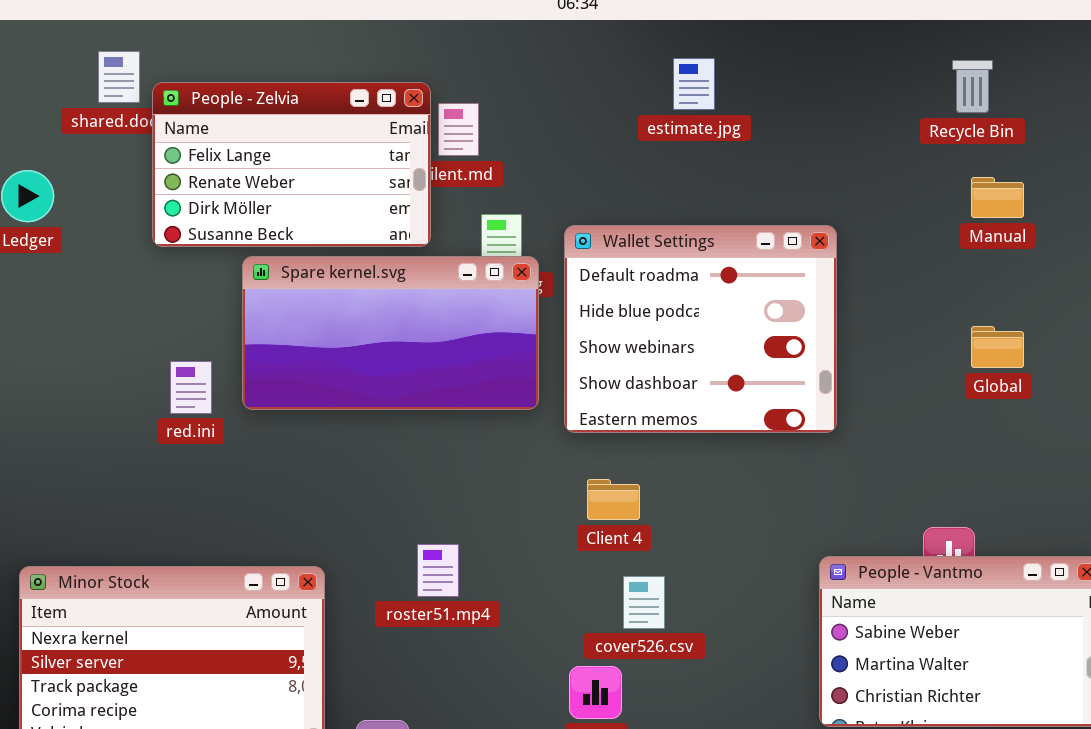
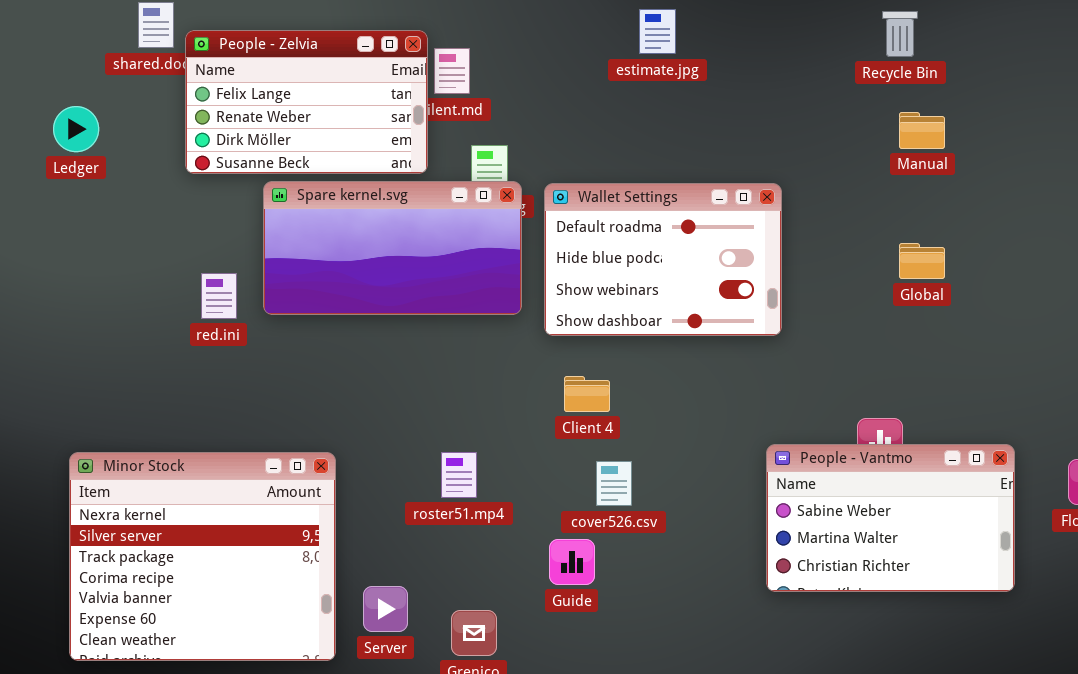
Wallet Settings: [564,225,837,433] -> [544,183,782,336], resized
roster51.mp4: [417,544,459,597] -> [441,452,477,498], moved

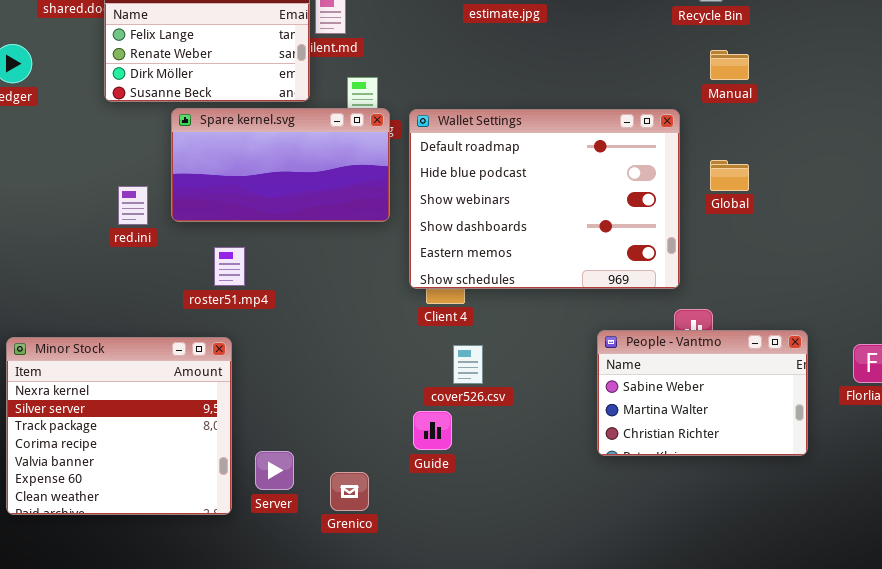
Wallet Settings: [544,183,782,336] -> [409,109,680,289], resized
roster51.mp4: [441,452,477,498] -> [214,247,245,286], moved

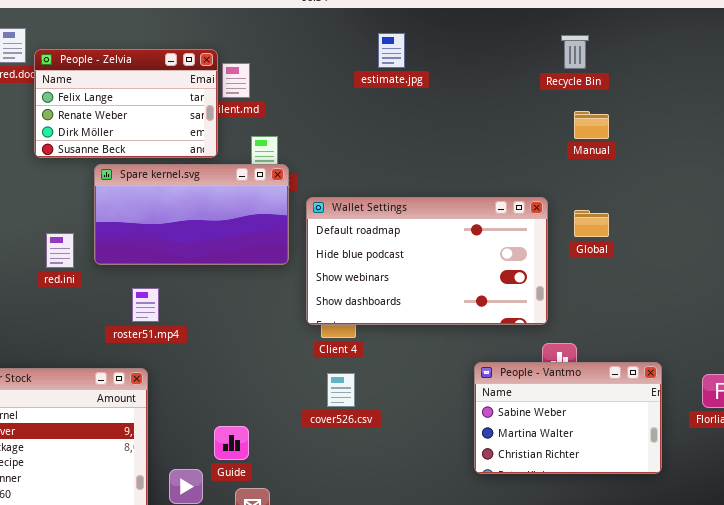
Wallet Settings: [409,109,680,289] -> [306,197,548,325], resized
cover526.csv: [453,345,483,384] -> [327,373,355,407], moved
Guide: [413,411,452,450] -> [214,426,249,460], moved

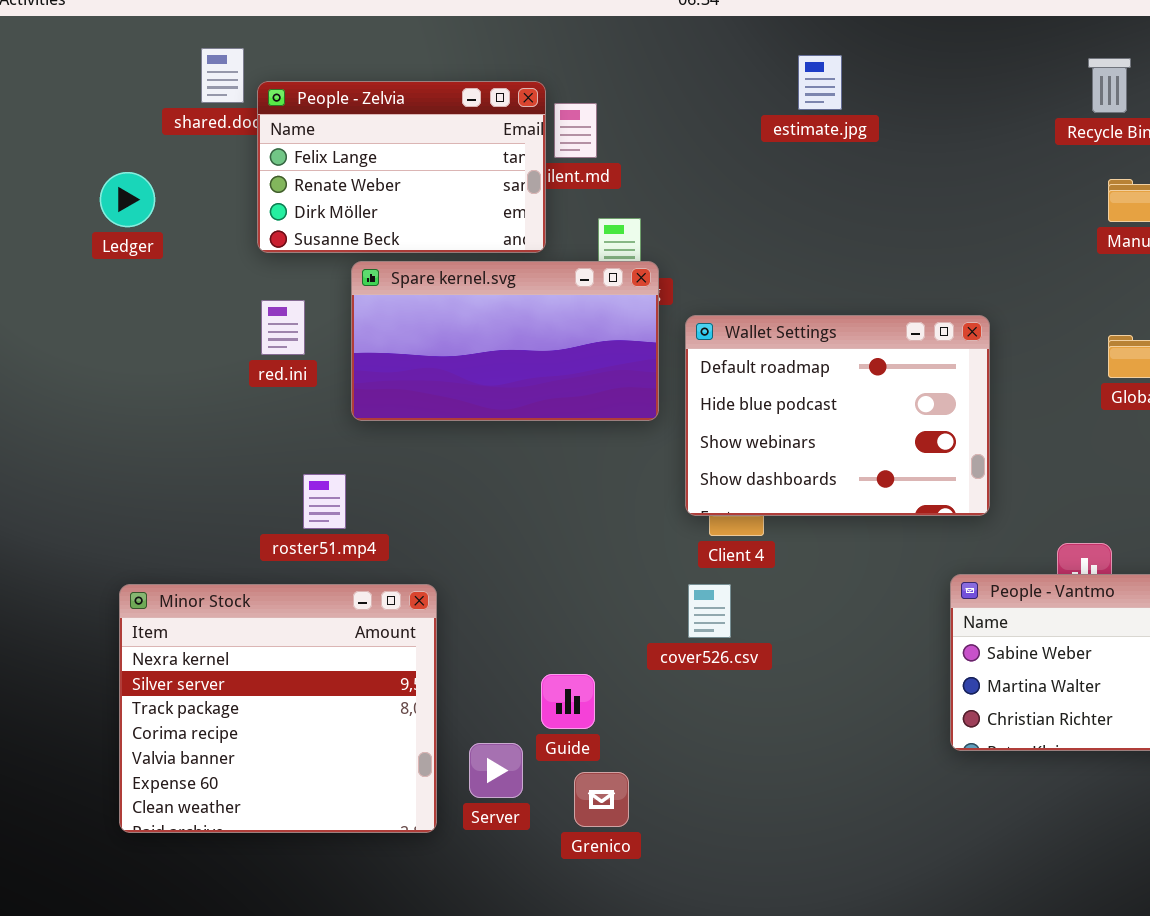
Wallet Settings: [306,197,548,325] -> [685,315,990,516], resized
red.ini: [46,233,74,268] -> [261,300,305,355], moved
roster51.mp4: [132,288,159,322] -> [303,474,346,529], moved
cover526.csv: [327,373,355,407] -> [688,584,731,638], moved

